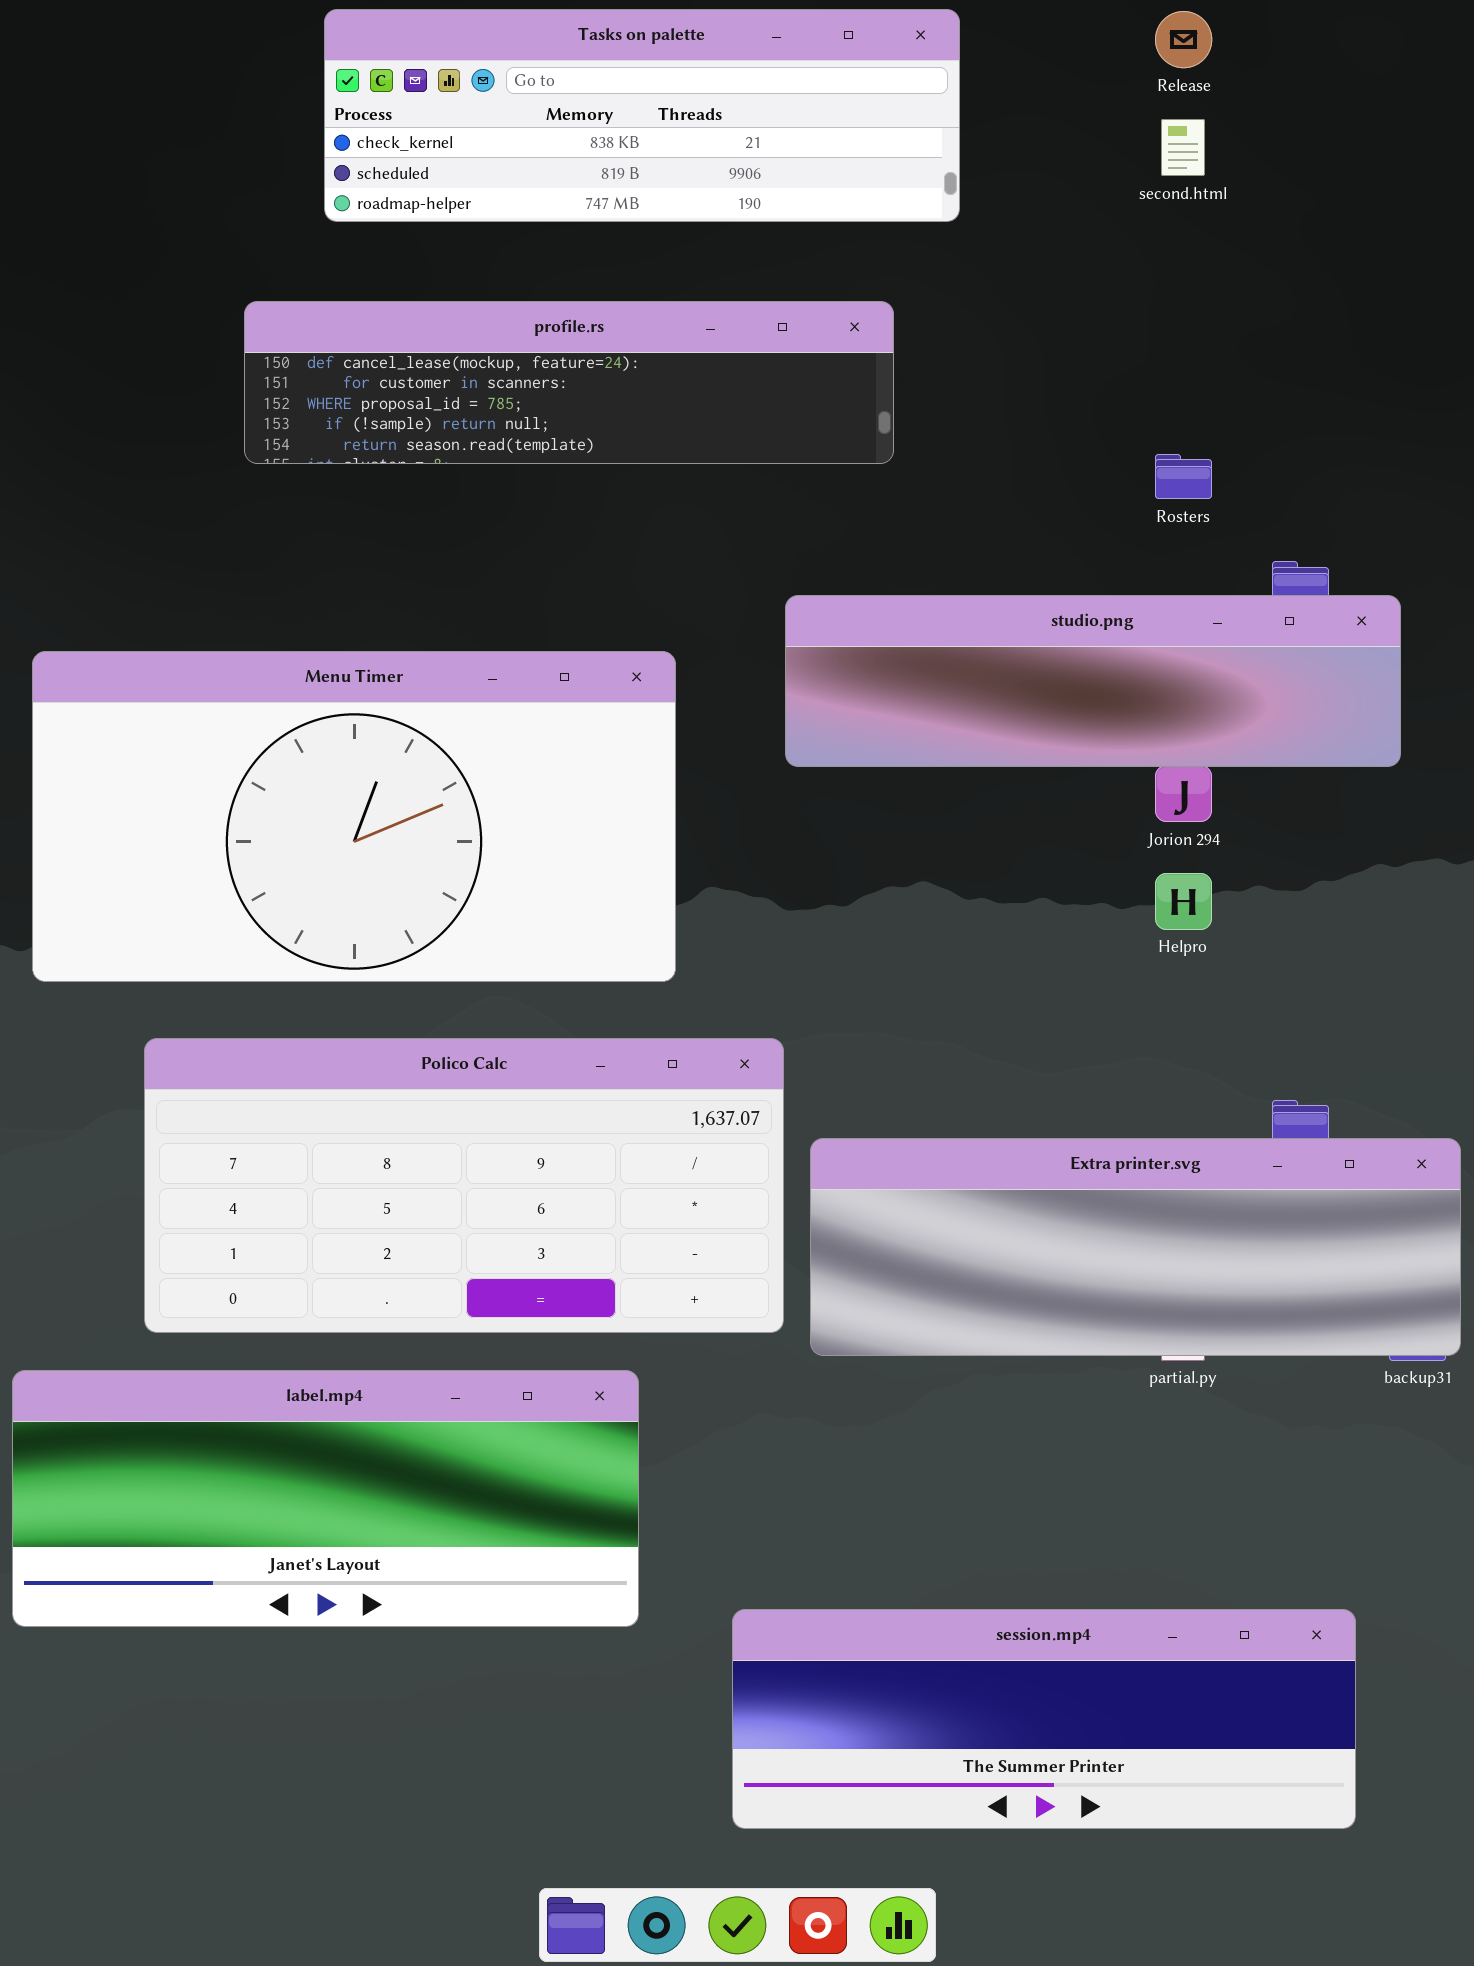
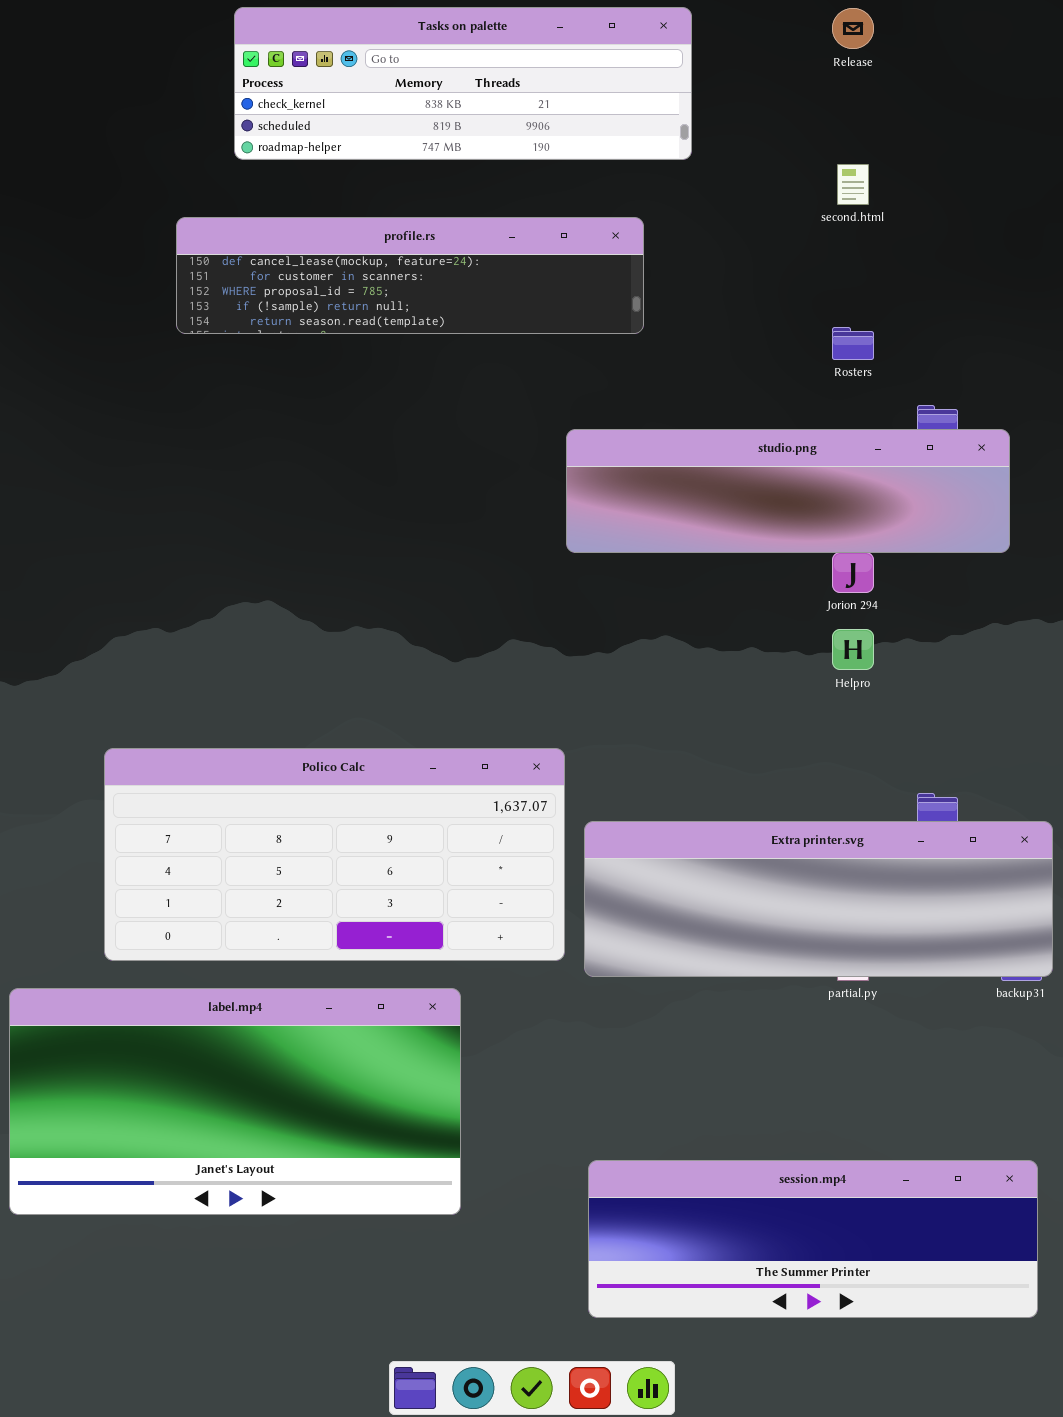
second.html: [1161,119,1205,176] -> [837,164,869,205], moved
Menu Timer: [32,651,676,982] -> none, closed
label.mp4: [12,1370,639,1627] -> [9,988,461,1215], resized
session.mp4: [732,1609,1356,1829] -> [588,1160,1038,1318], moved

